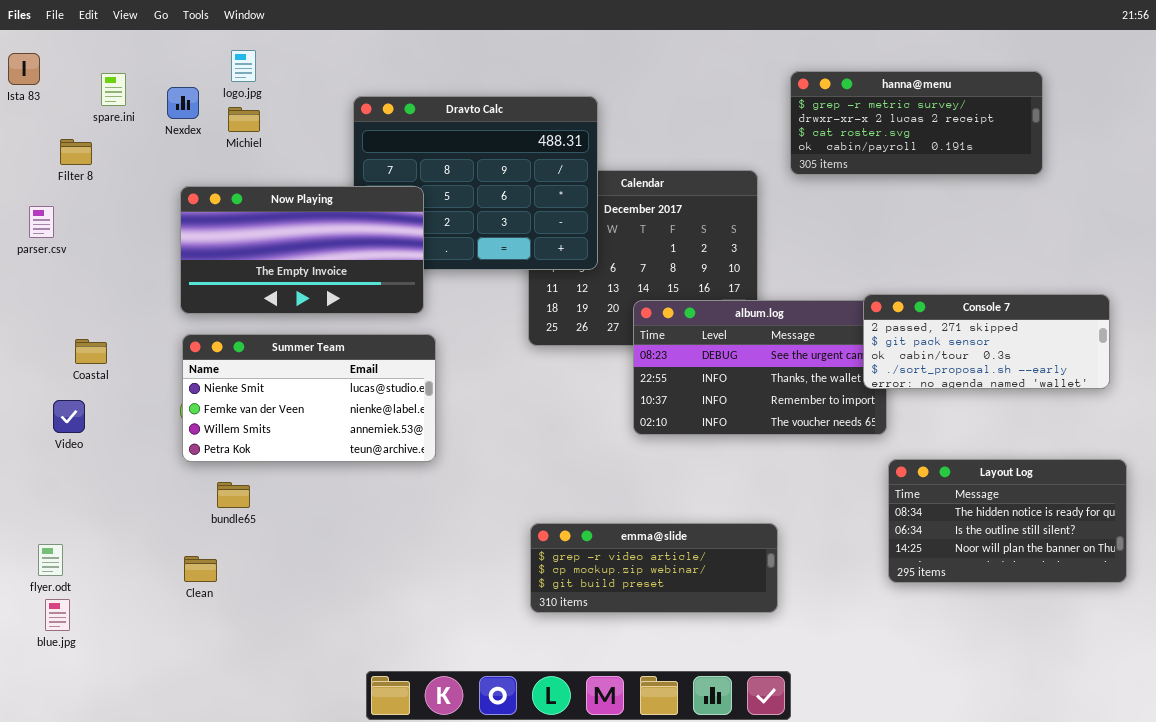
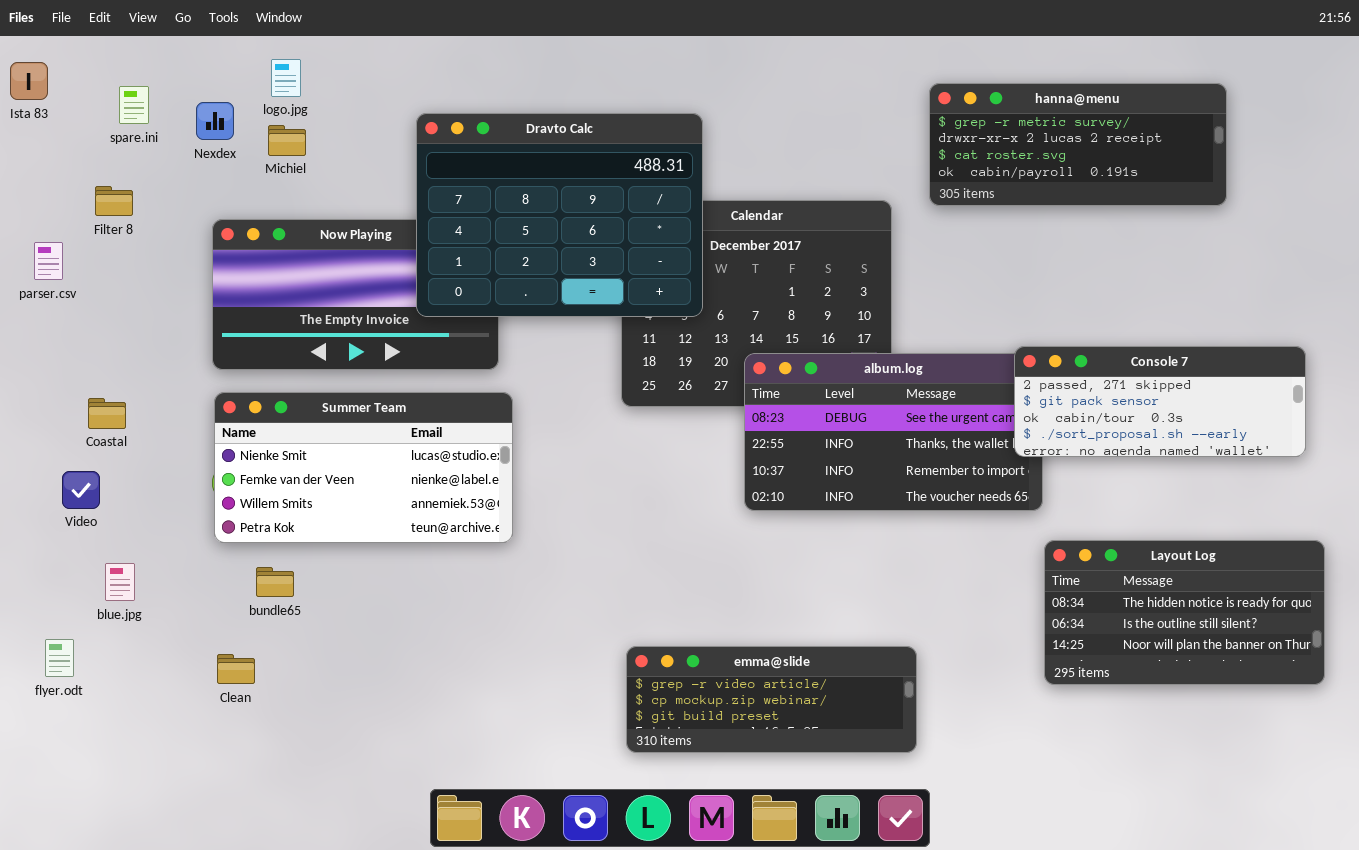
Dravto Calc: [353,96,598,270] -> [416,113,703,317], raised
Filter 8: [60,139,92,165] -> [95,186,133,216], moved
emma@slide: [530,523,778,613] -> [626,646,917,753], moved
blue.jpg: [45,599,70,631] -> [105,563,135,601], moved

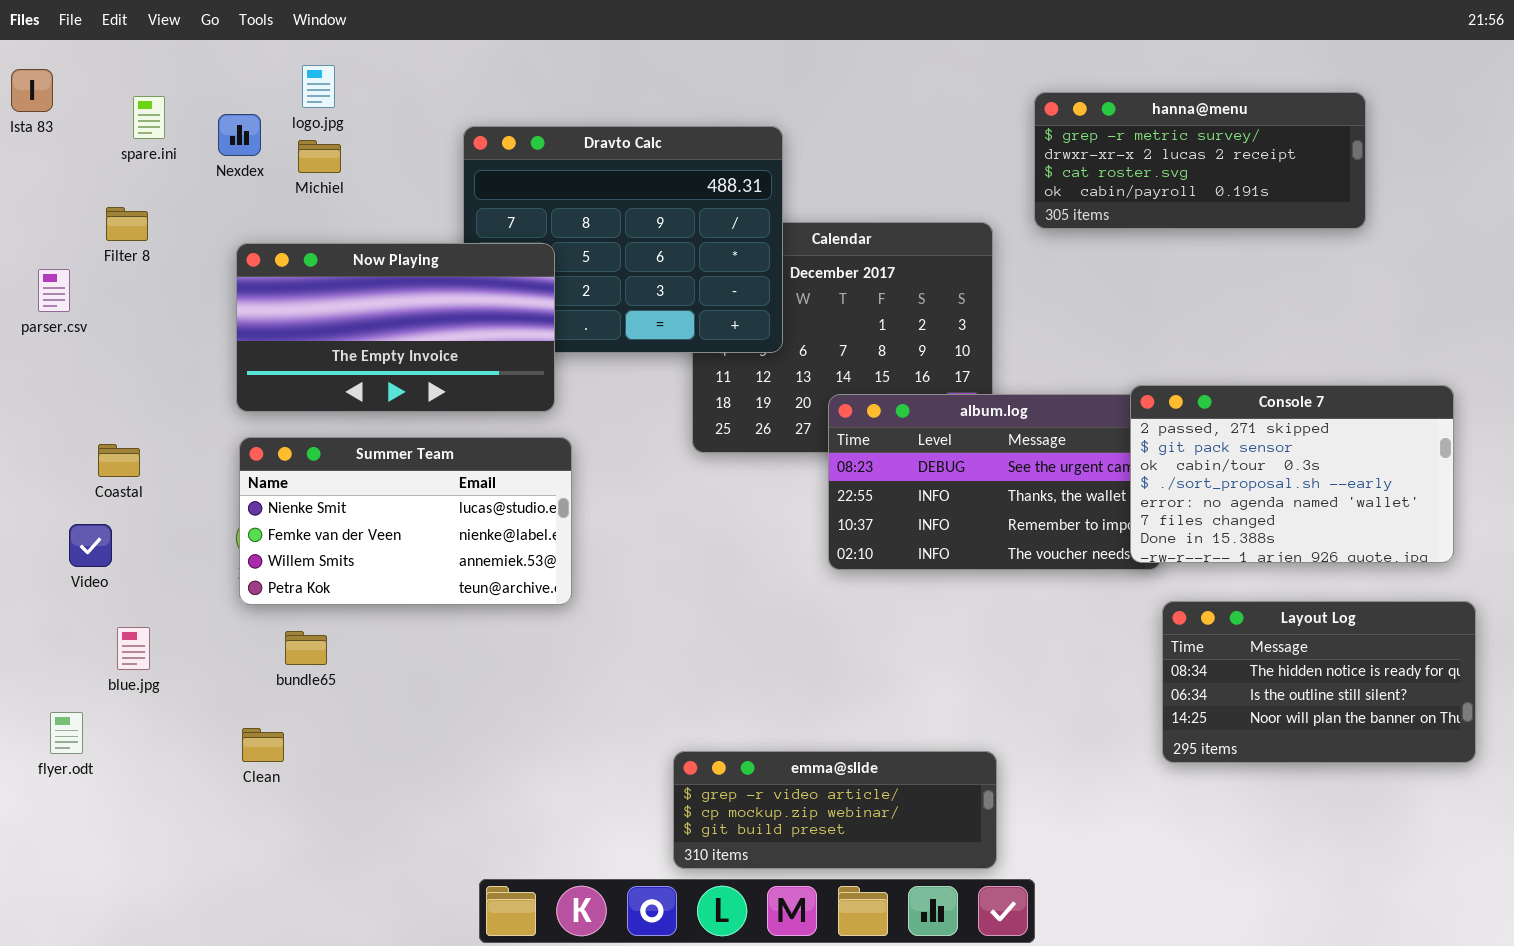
Now Playing: [212,219,499,370] -> [236,243,555,412], raised
Console 7: [1014,346,1306,457] -> [1130,385,1454,563], resized
emma@slide: [626,646,917,753] -> [673,751,997,869], moved

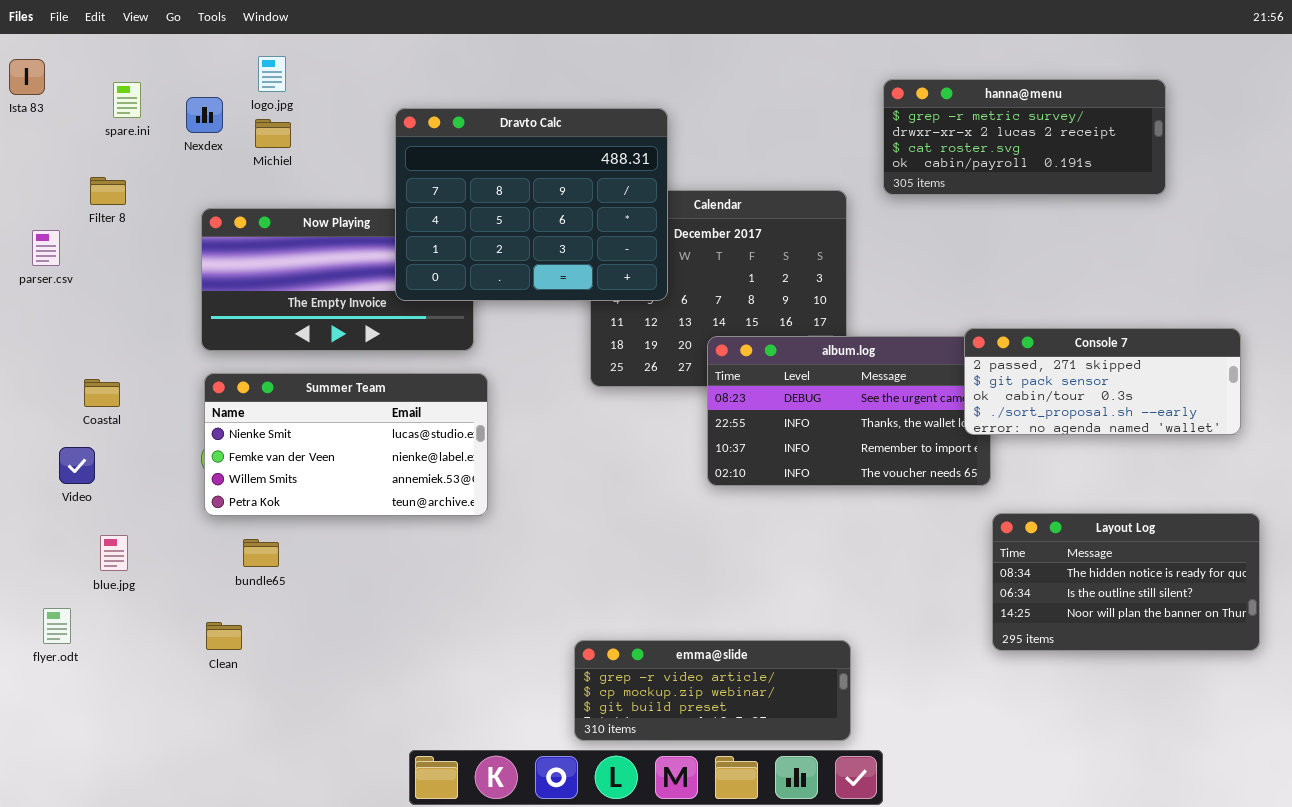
Dravto Calc: [463,126,783,353] -> [395,108,668,301], raised
Console 7: [1130,385,1454,563] -> [964,328,1241,435], resized

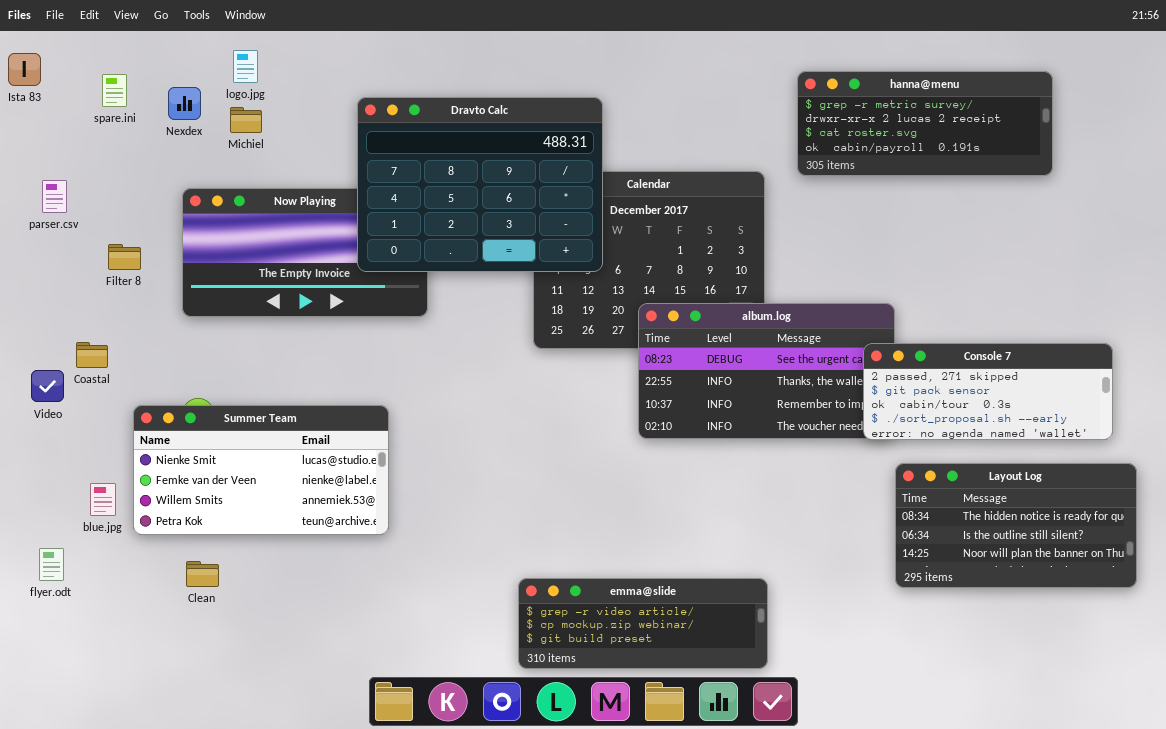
Filter 8: [90,177,126,205] -> [108,244,141,270], moved
parser.csv: [32,230,60,266] -> [42,180,67,213], moved
Console 7: [964,328,1241,435] -> [863,343,1113,440], moved
Summer Team: [204,373,488,516] -> [133,405,389,535], moved
Video: [59,447,95,484] -> [31,370,64,402], moved

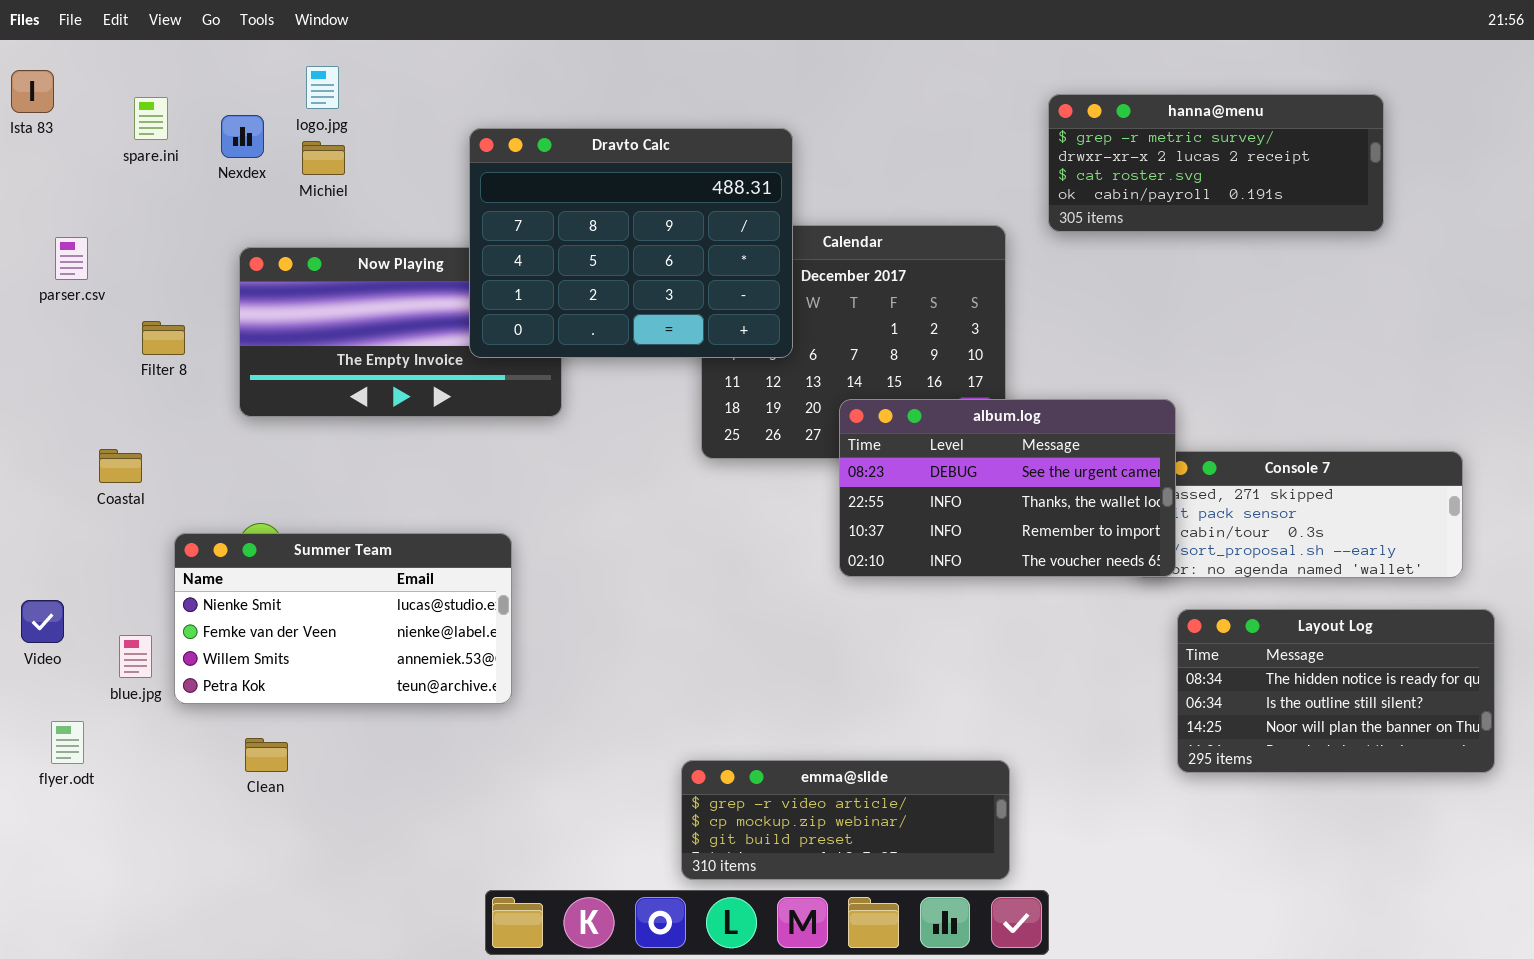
album.log: [638,303,895,439] -> [839,399,1176,577], raised
Video: [31,370,64,402] -> [21,600,64,643], moved

